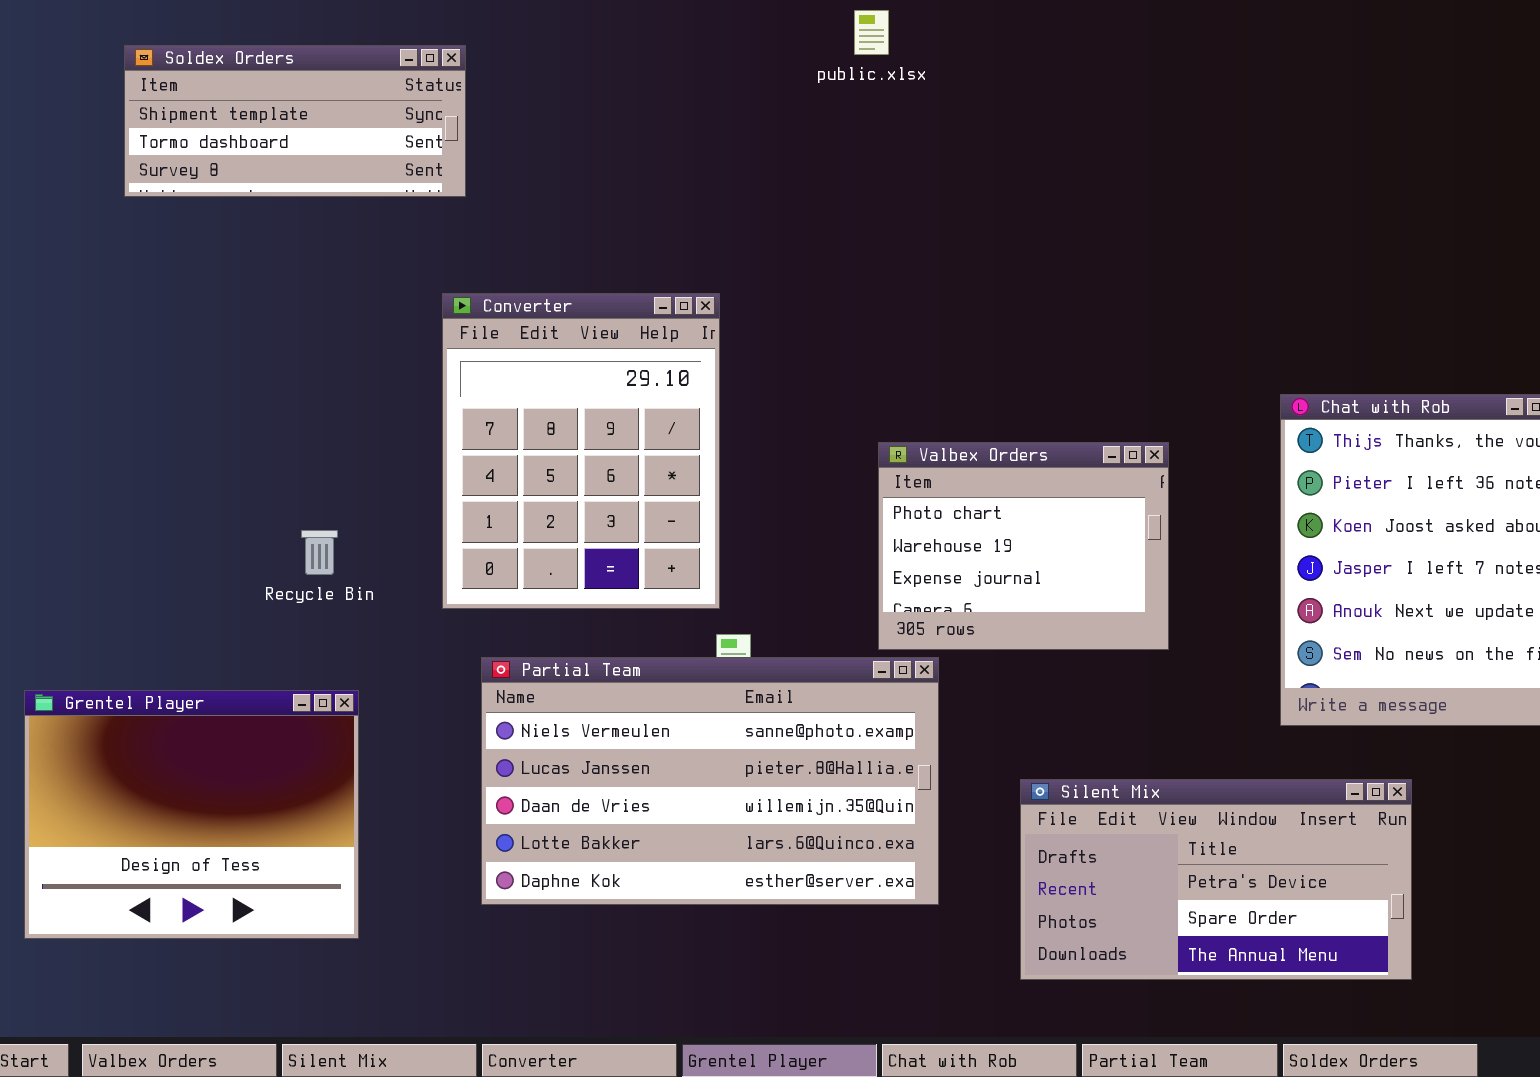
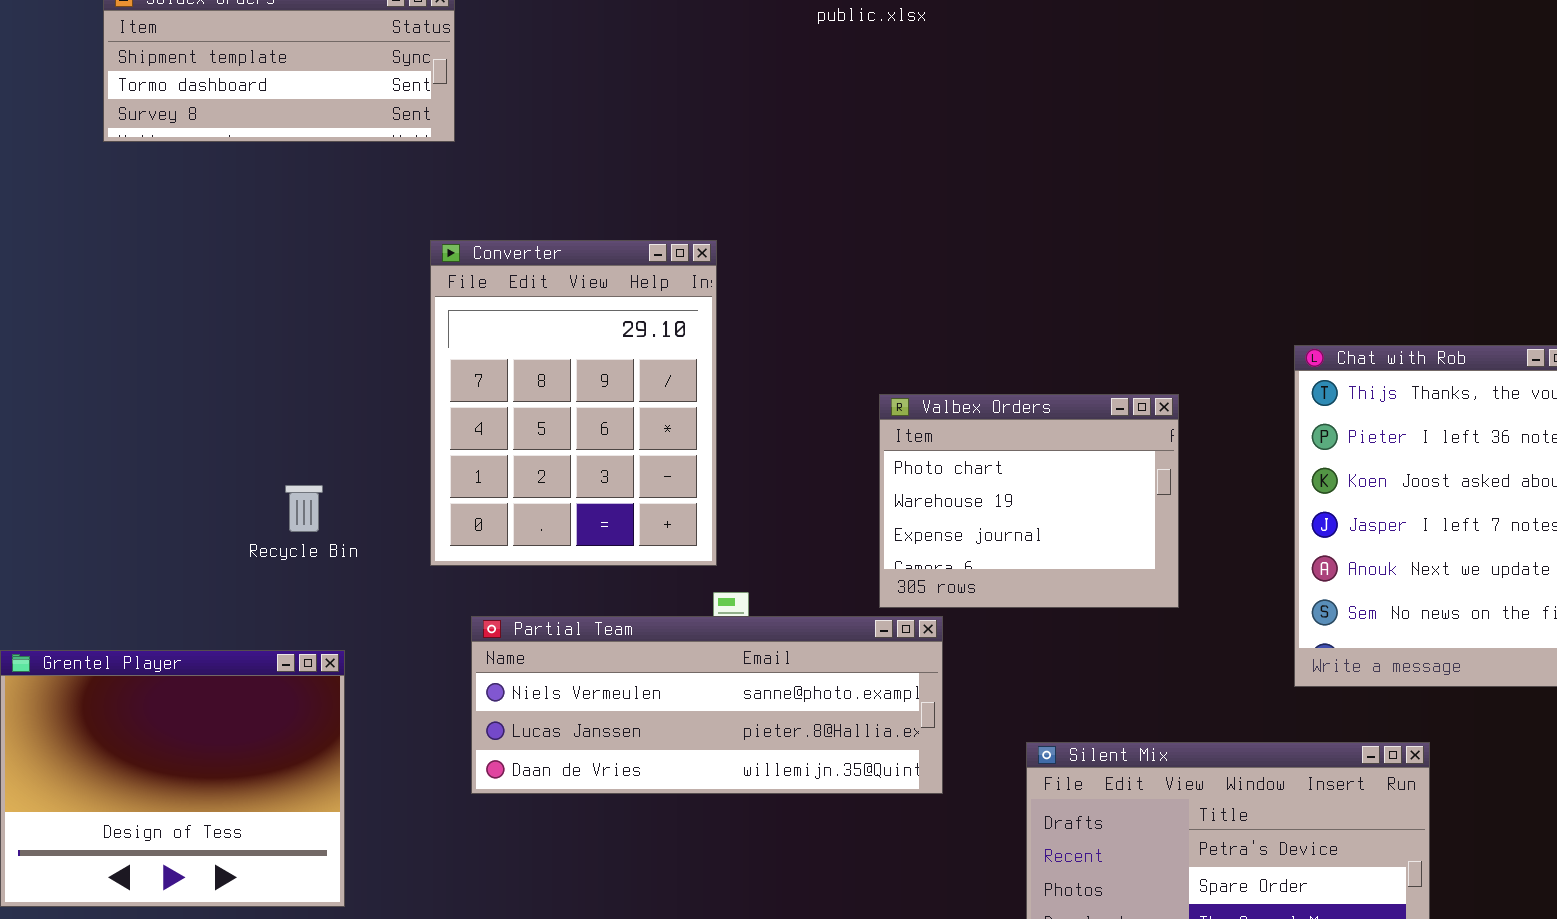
Partial Team: [481,657,939,905] -> [471,616,943,794], resized

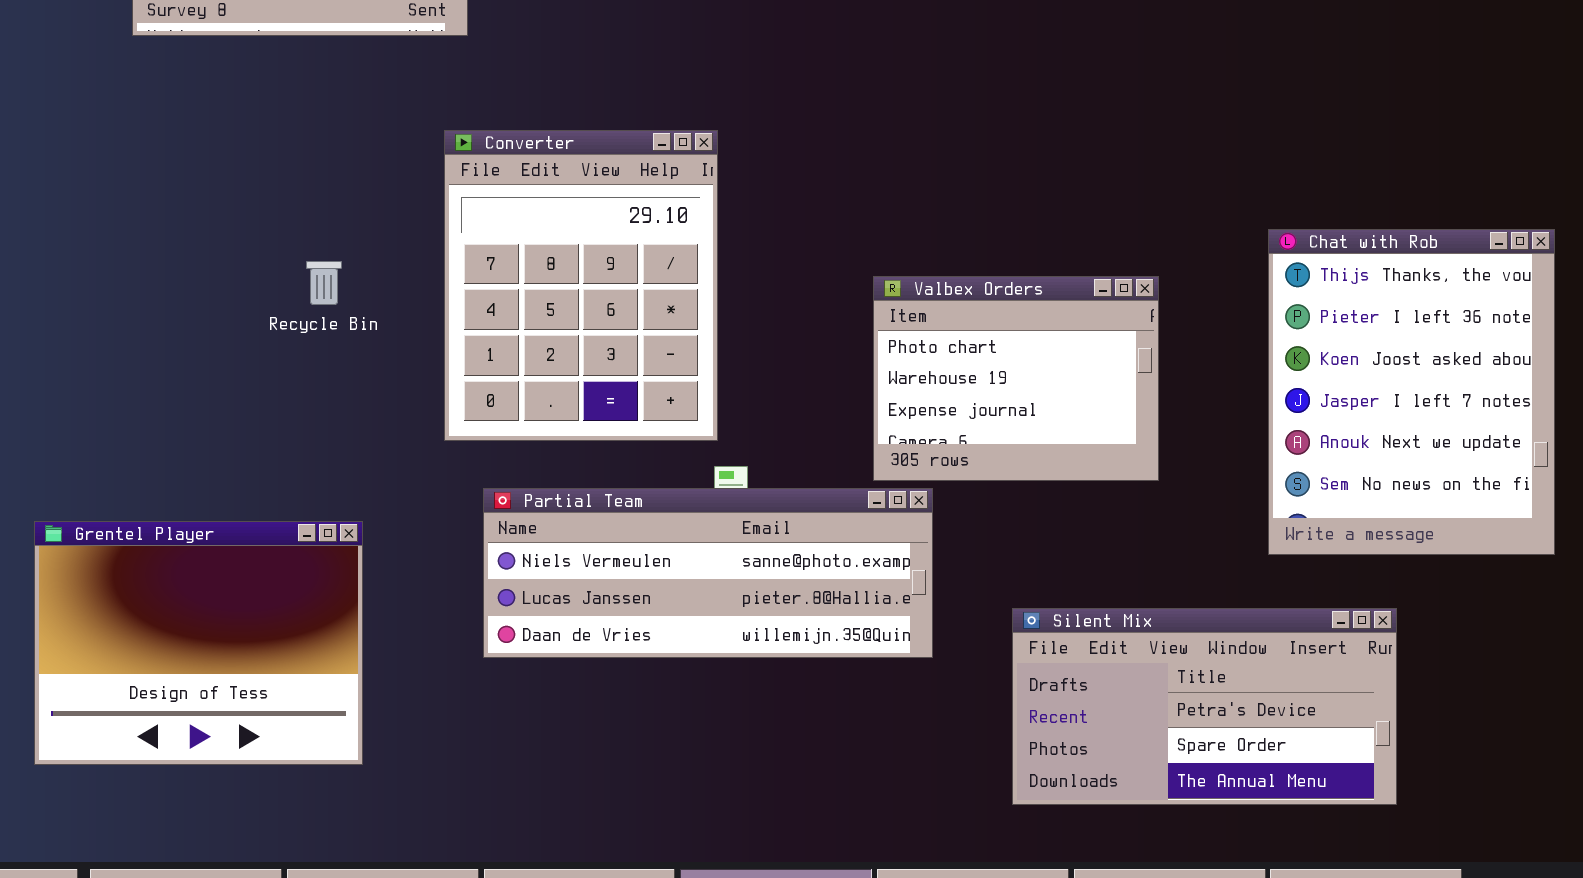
Recycle Bin: [285,485,323,532] -> [306,261,342,305], moved

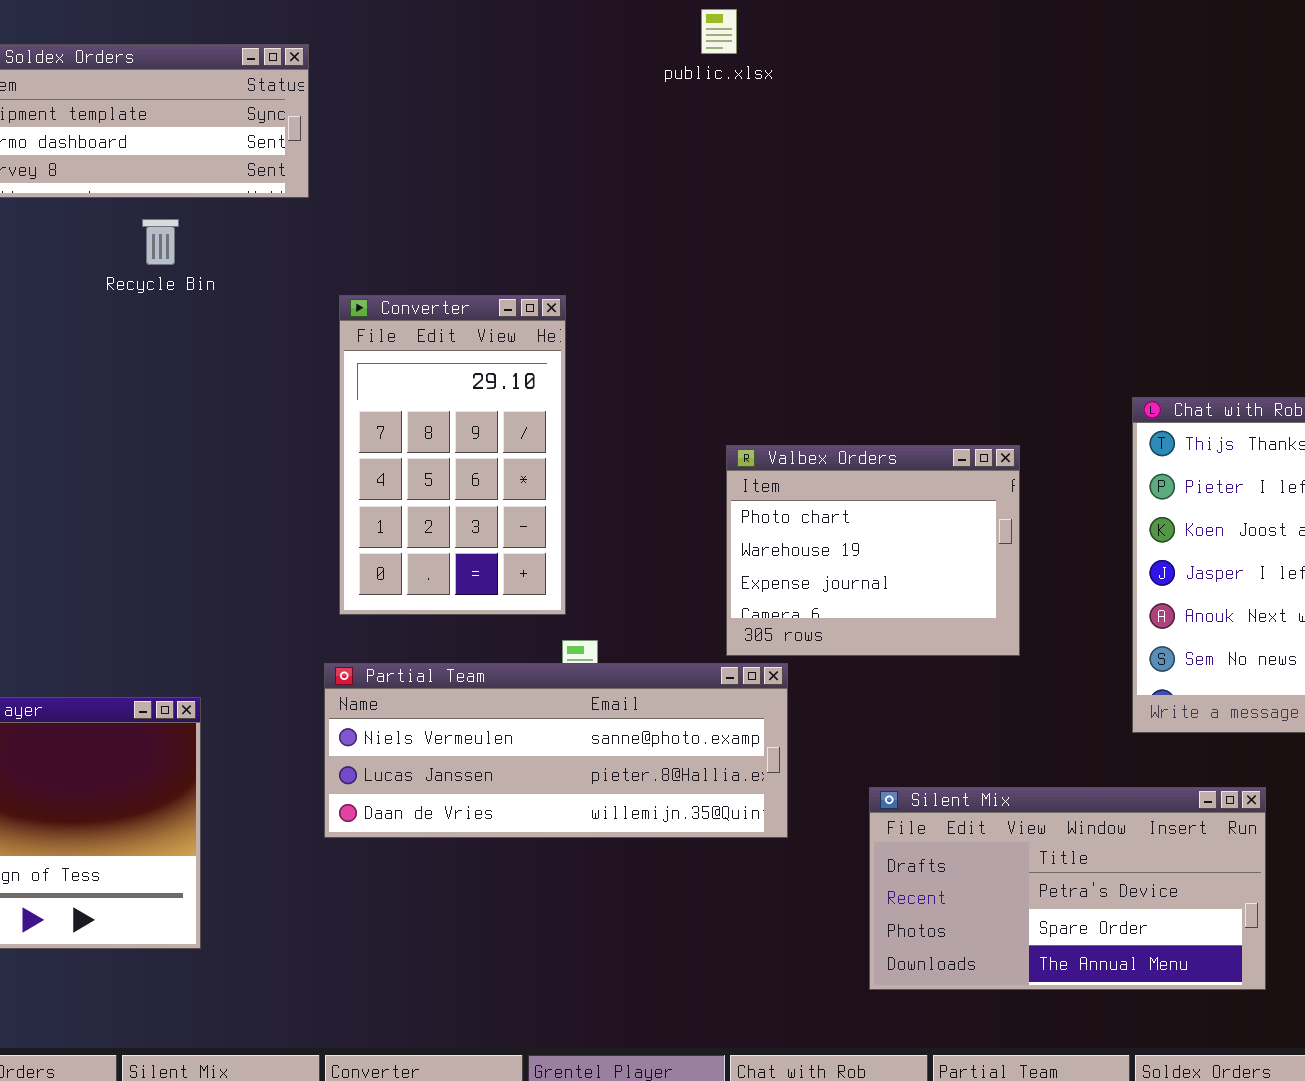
Converter: [444,130,718,441] -> [339,295,566,615], resized
Recycle Bin: [306,261,342,305] -> [142,219,179,265], moved

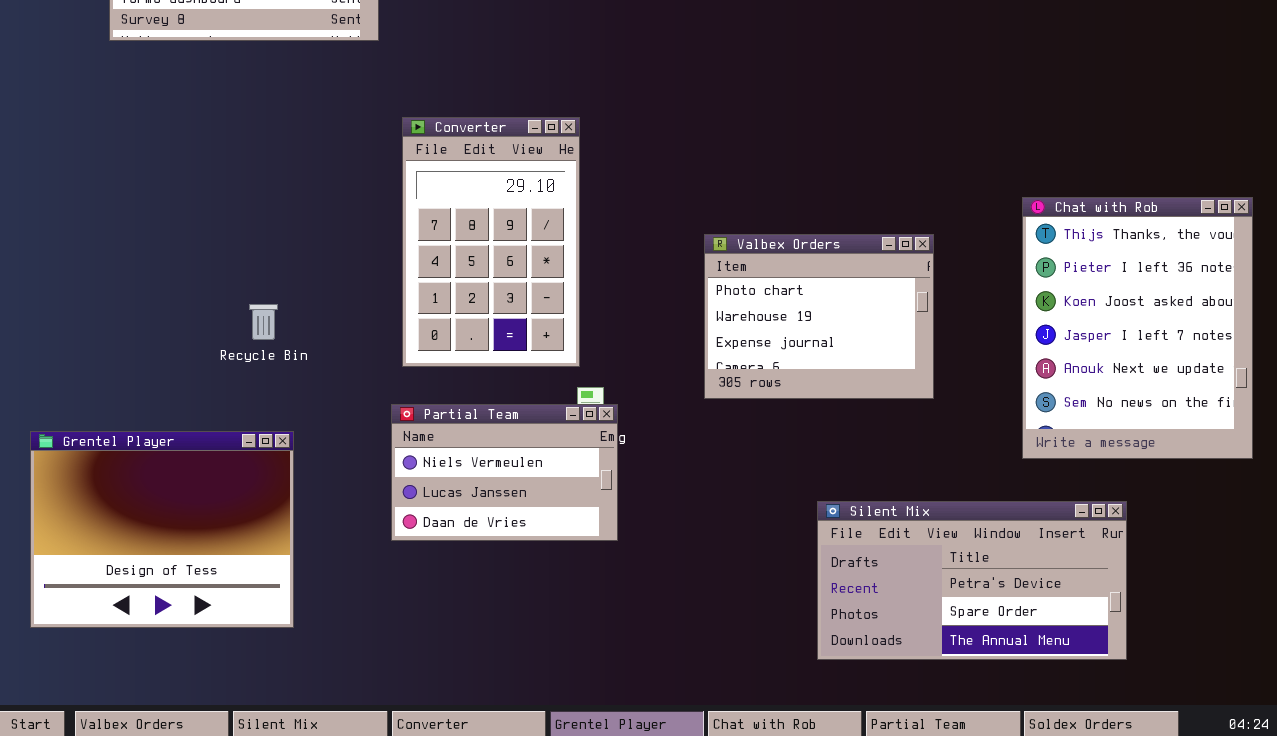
Recycle Bin: [142,219,179,265] -> [249,304,278,340], moved
Partial Team: [324,663,788,838] -> [391,404,618,541], resized

